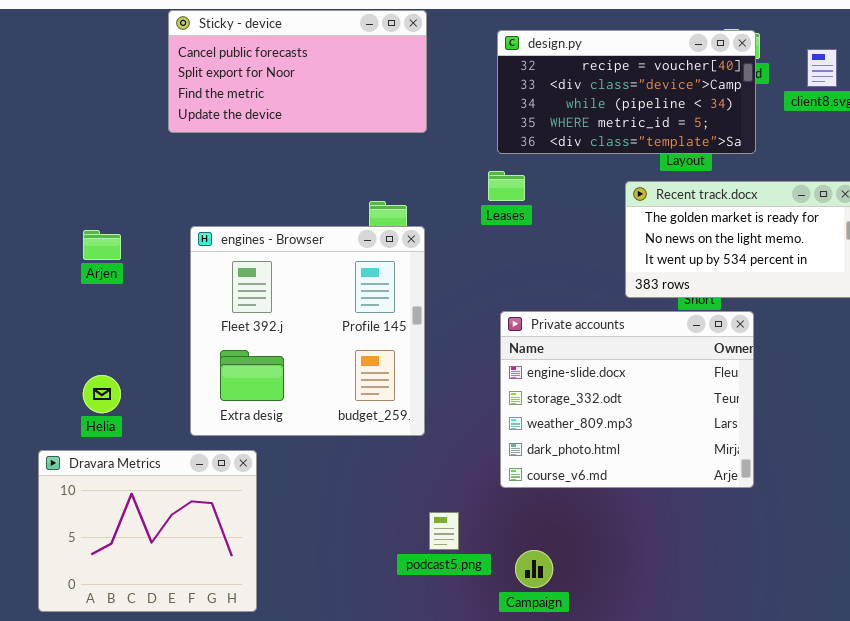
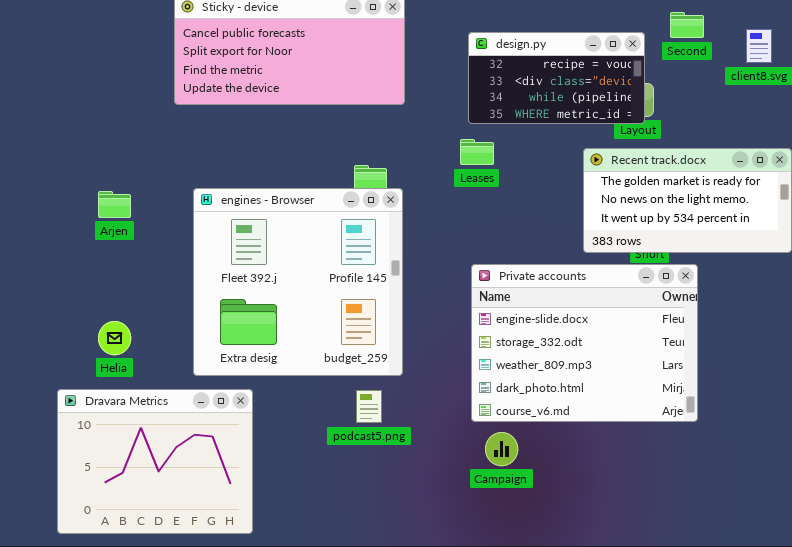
design.py: [497,30,756,154] -> [468,32,645,124], resized
podcast5.png: [429,512,459,550] -> [356,390,382,423], moved
Campaign: [515,550,553,588] -> [485,432,518,466], moved

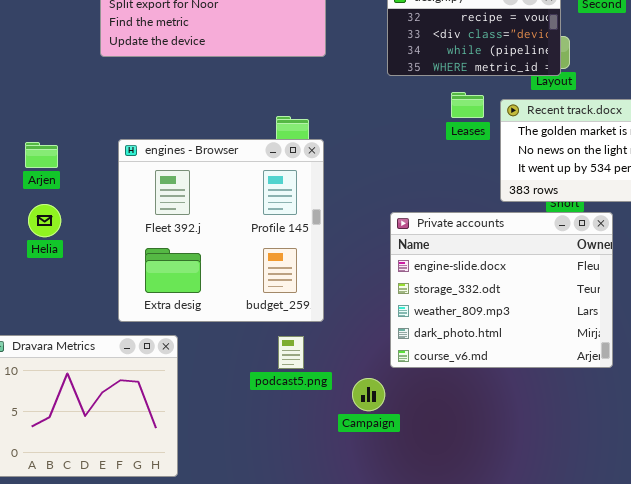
Leases: [460,139,494,165] -> [451,92,484,118], moved
Helia: [98,321,131,355] -> [28,204,61,237], moved
Campaign: [485,432,518,466] -> [352,378,385,411], moved

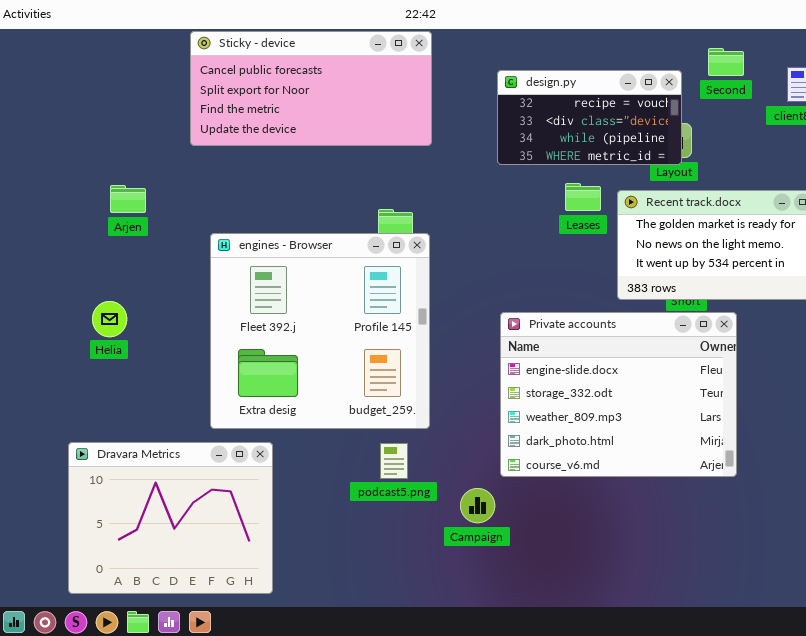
Arjen: [25,142,58,168] -> [110,185,146,213], moved
Helia: [28,204,61,237] -> [92,301,127,337], moved

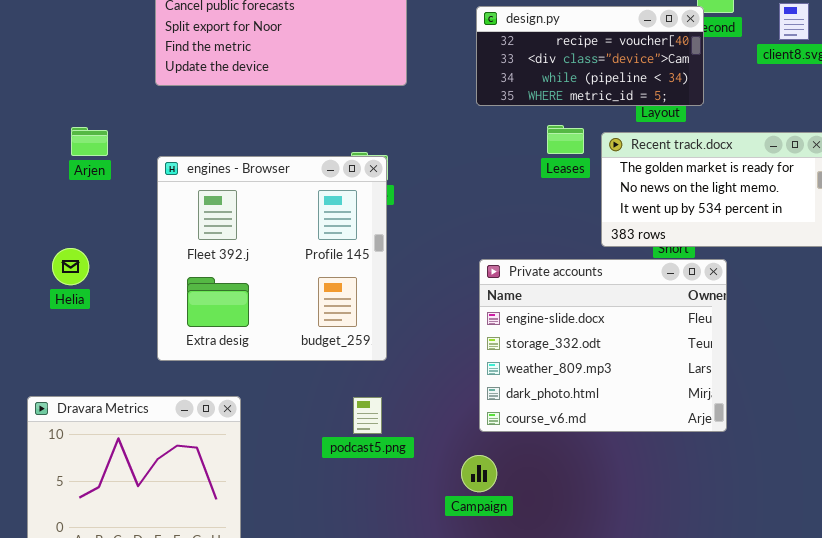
design.py: [497,70,682,165] -> [476,6,704,106], resized
engines - Browser: [210,233,430,429] -> [157,156,387,361], moved
Campaign: [460,488,495,523] -> [461,455,497,492], moved

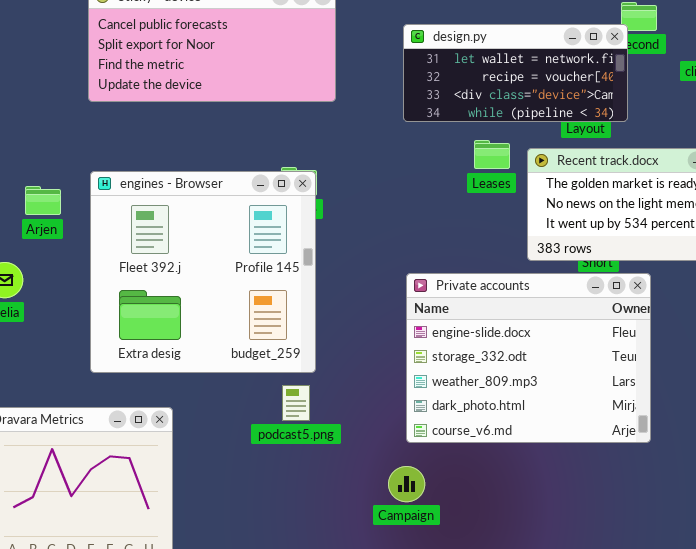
design.py: [476,6,704,106] -> [403,24,628,122], scrolled up 1 row
Arjen: [71,127,108,156] -> [25,186,61,215], moved
podcast5.png: [353,397,382,434] -> [282,385,310,421], moved

